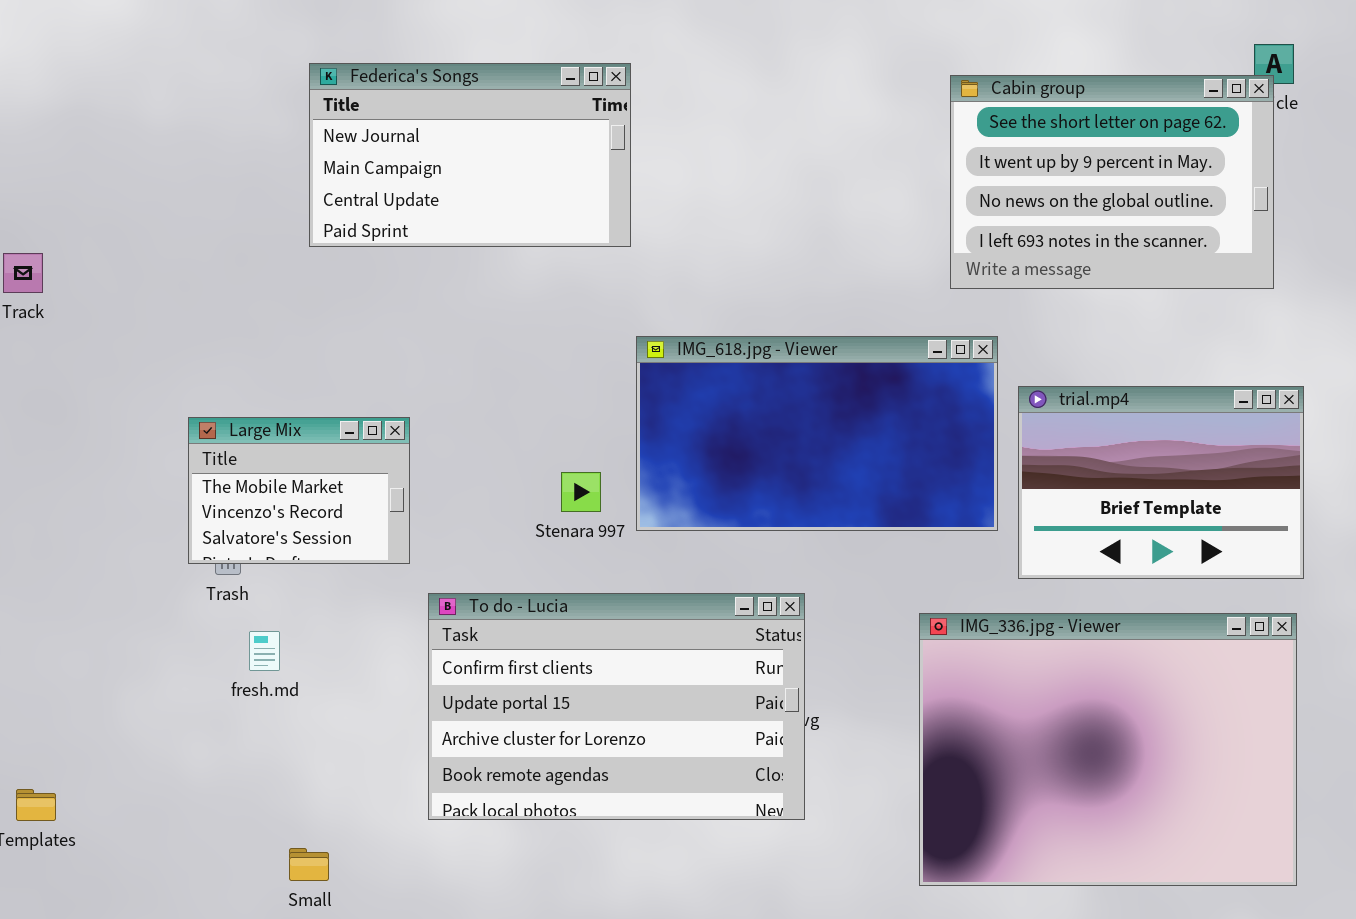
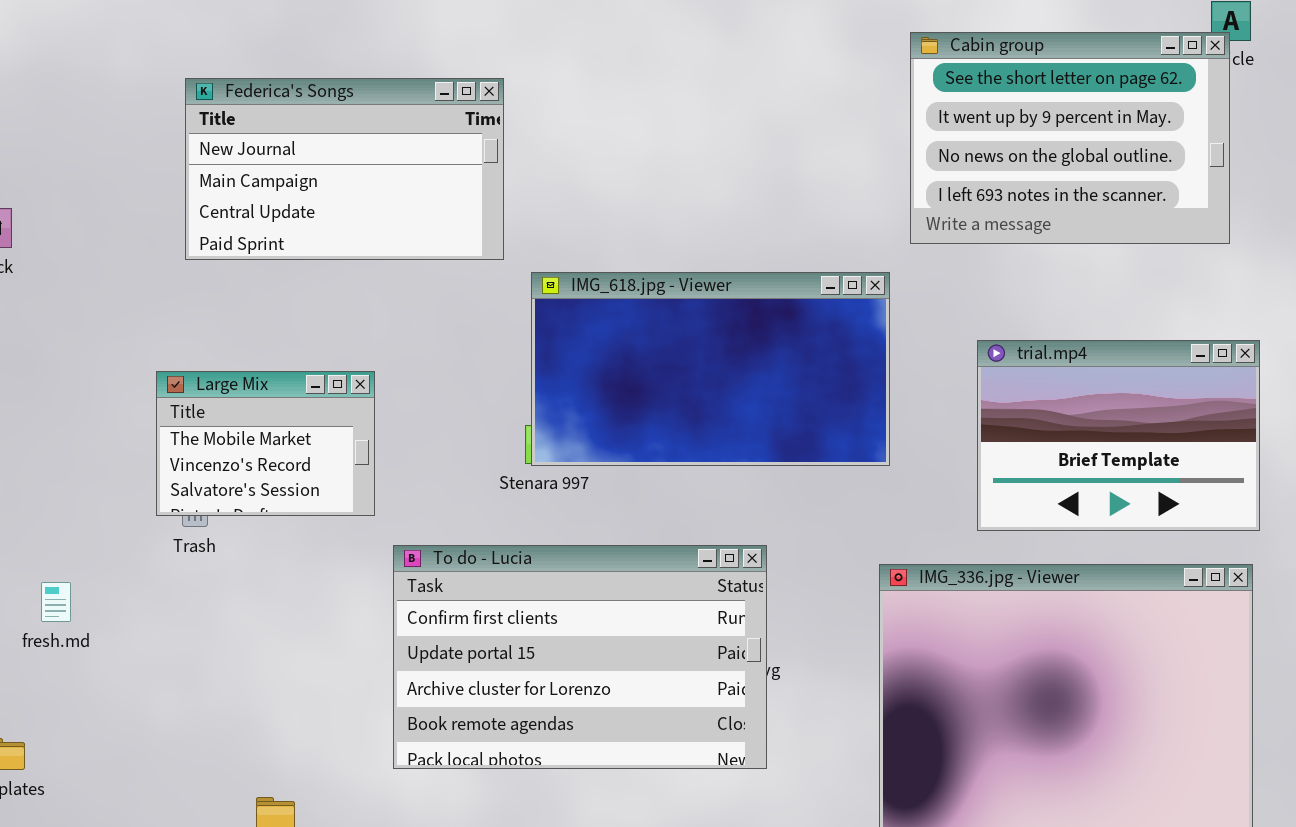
Federica's Songs: [309,63,631,247] -> [185,78,504,260], moved
IMG_618.jpg - Viewer: [636,336,998,531] -> [531,272,890,466], moved
fresh.md: [249,631,280,671] -> [41,582,71,622], moved

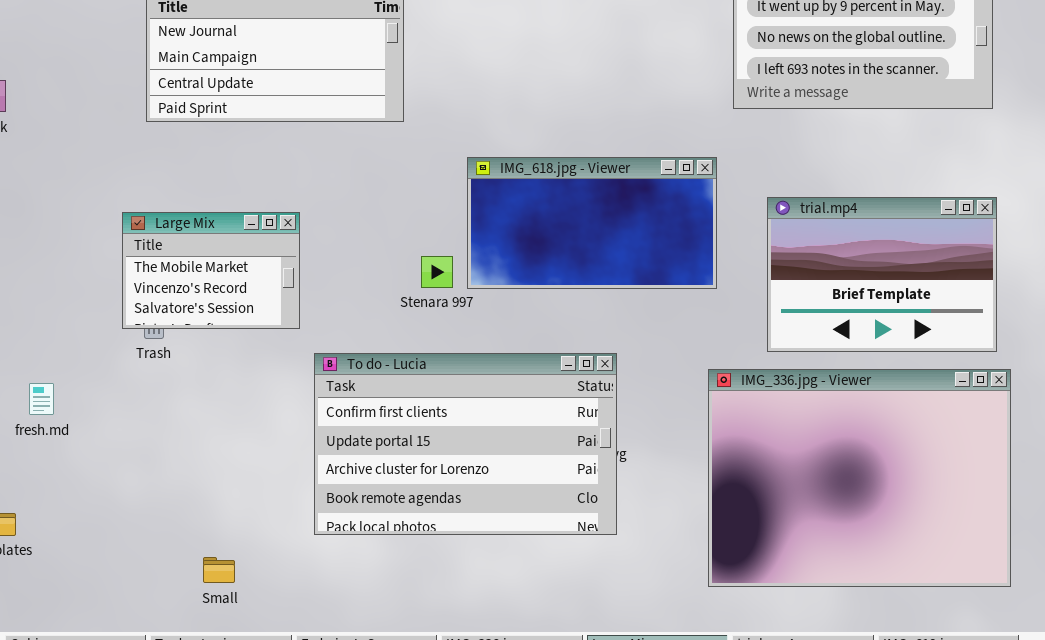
IMG_618.jpg - Viewer: [531,272,890,466] -> [467,157,717,289], resized
trial.mp4: [977,340,1260,531] -> [767,197,997,352], moved

